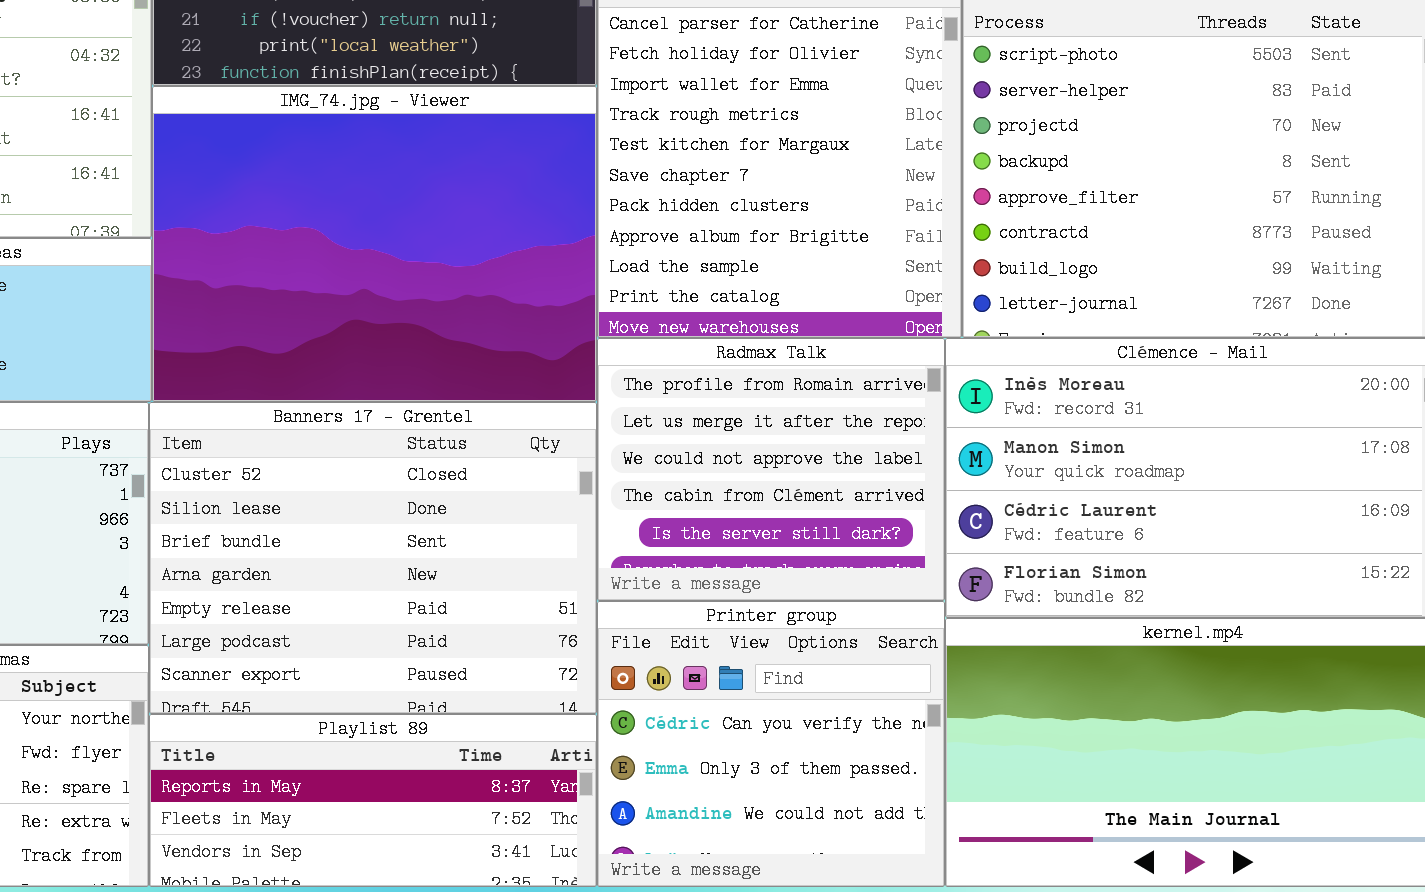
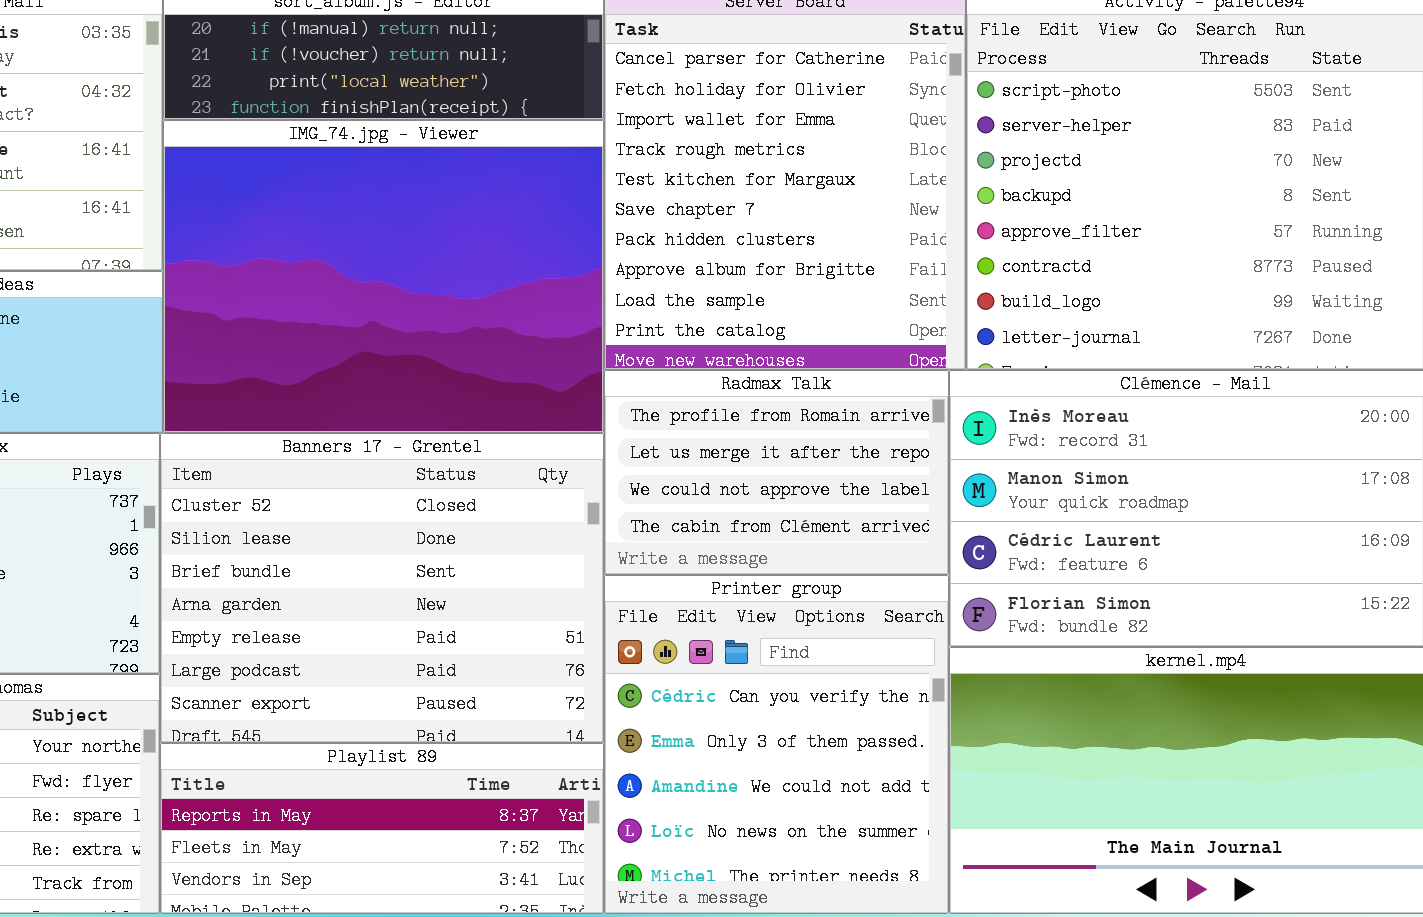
Radmax Talk: [597,338,945,601] -> [604,370,949,575], resized
Printer group: [597,601,945,887] -> [604,575,949,914], resized

